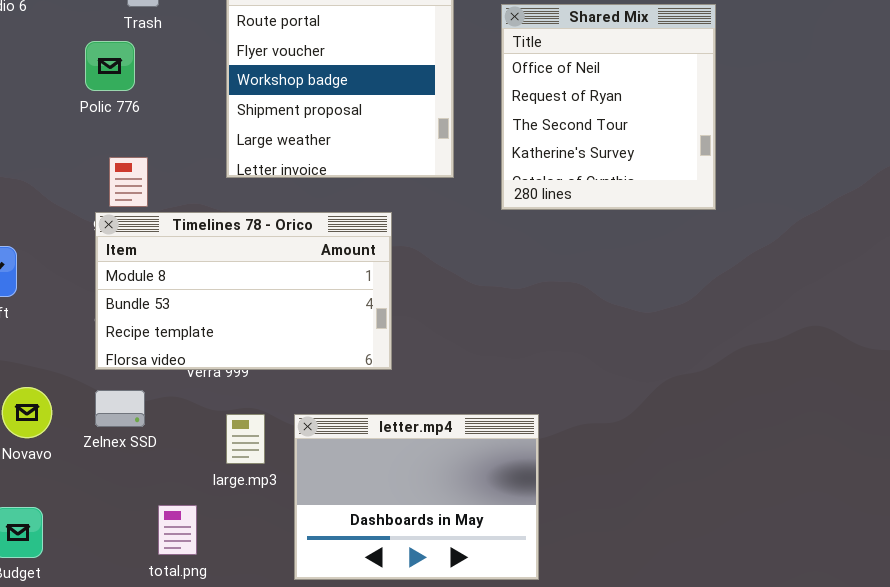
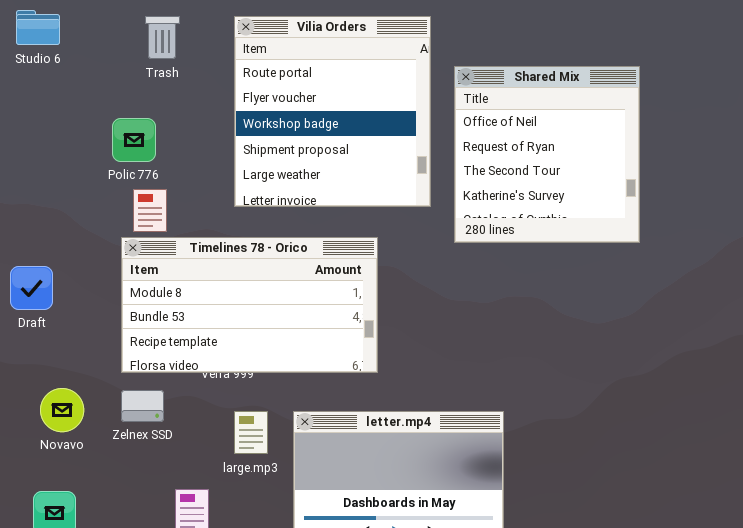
Shared Mix: [501,4,716,210] -> [454,66,640,243], moved
Polic 776: [85,41,135,91] -> [112,118,156,162], moved

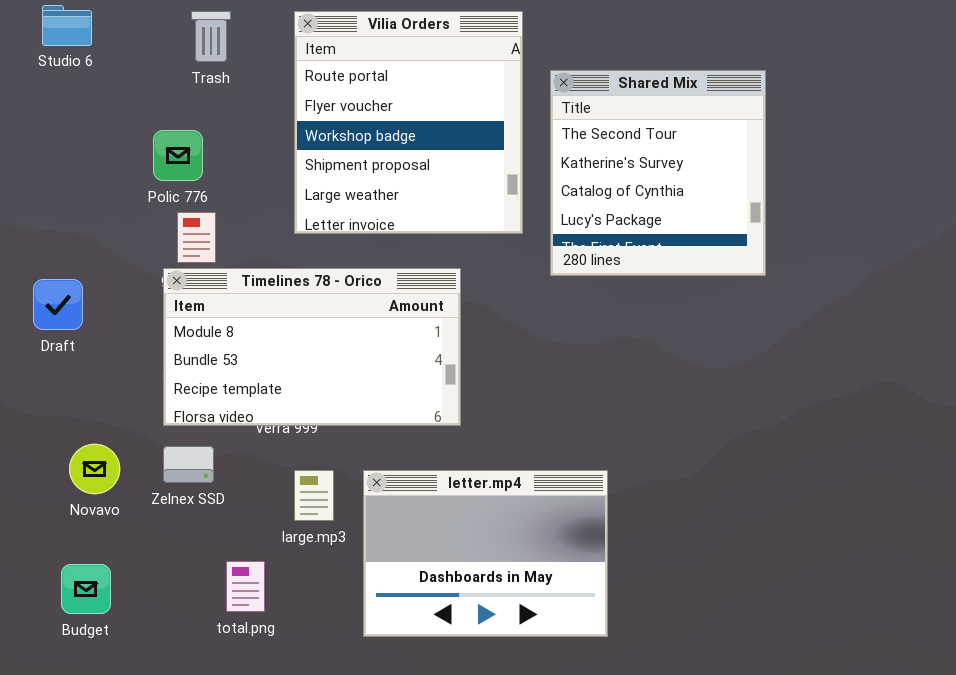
Shared Mix: [454,66,640,243] -> [550,70,766,276], scrolled down 2 rows
Draft: [10,266,53,310] -> [33,279,83,330], moved

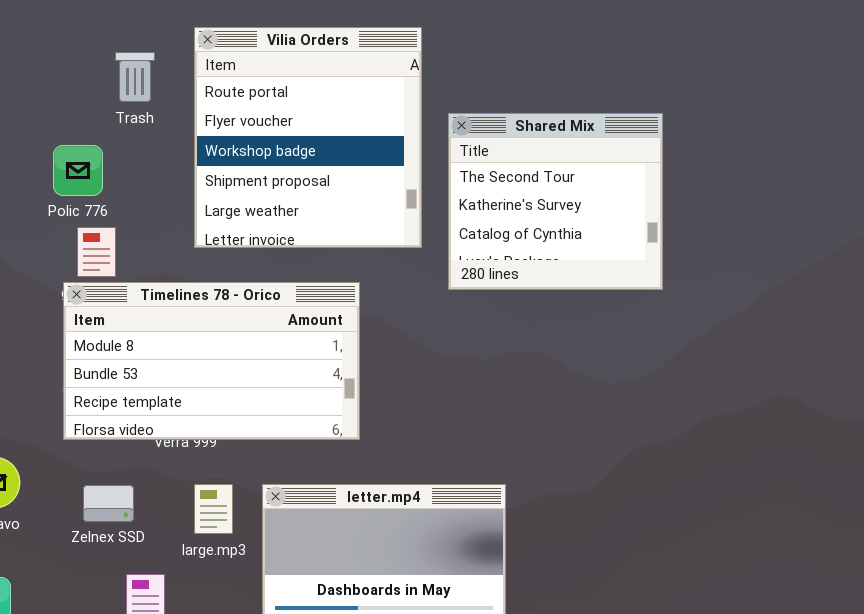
Trash: [191,11,231,62] -> [115,52,155,102], moved
Shared Mix: [550,70,766,276] -> [448,113,663,290], resized
Zelnex SSD: [163,446,214,483] -> [83,485,134,522], moved

